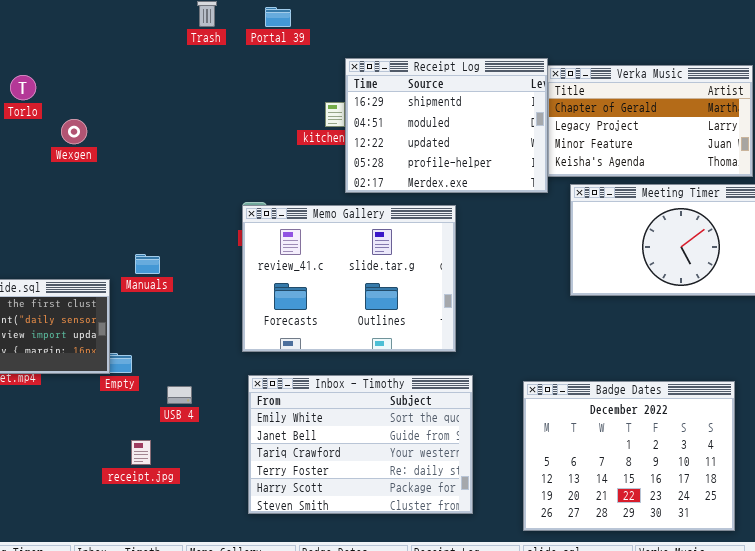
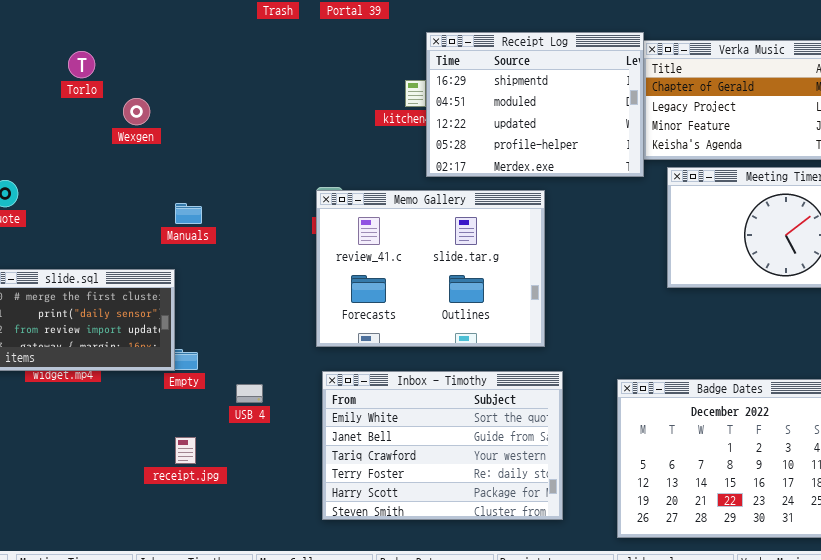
Manuals: [135,254,160,274] -> [175,203,202,224], moved
receipt.jpg: [131,440,151,465] -> [175,437,196,464], moved

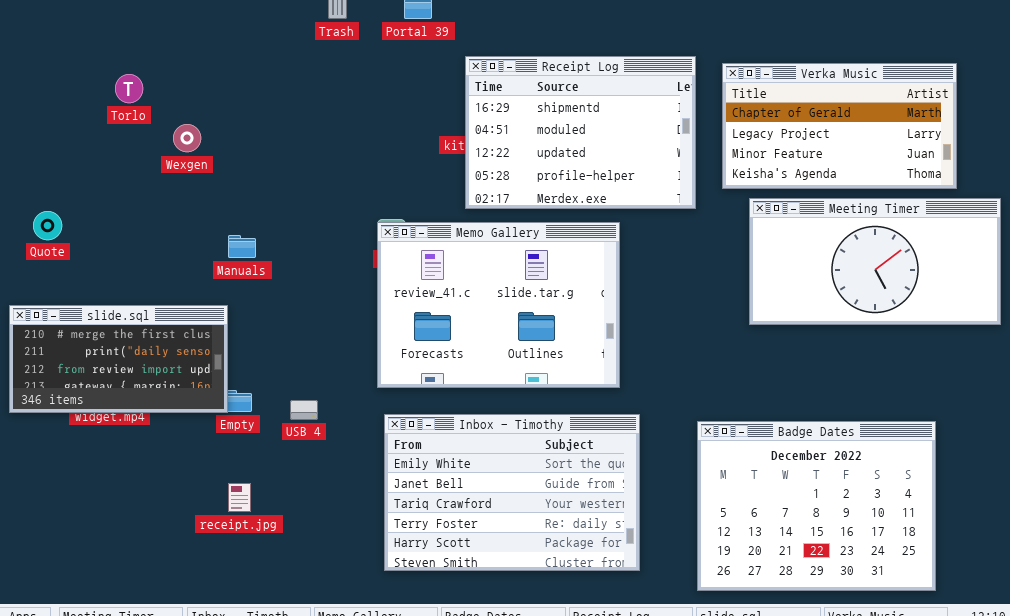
Receipt Log: [426,32,644,177] -> [465,56,696,209], moved
USB 4: [236,384,263,403] -> [290,400,318,420], moved

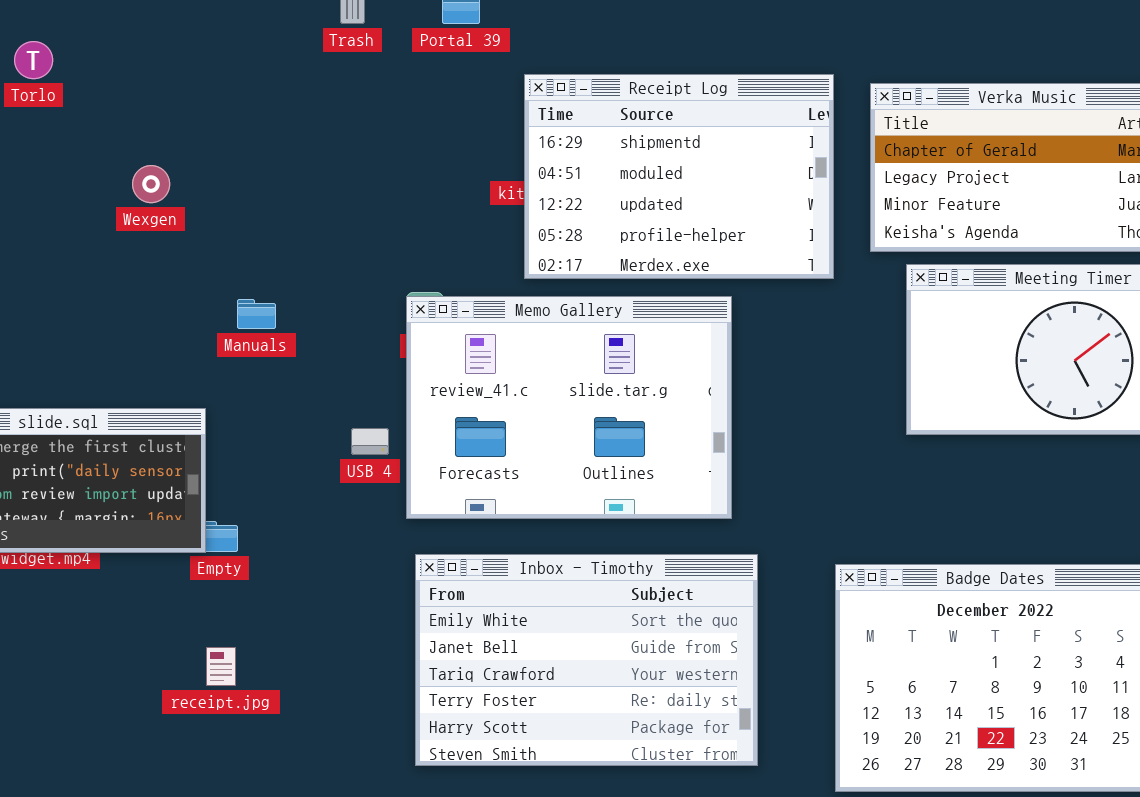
Torlo: [115,74,143,103] -> [14,41,53,79], moved
Manuals: [228,235,256,258] -> [237,299,276,329], moved
USB 4: [290,400,318,420] -> [351,428,389,455], moved

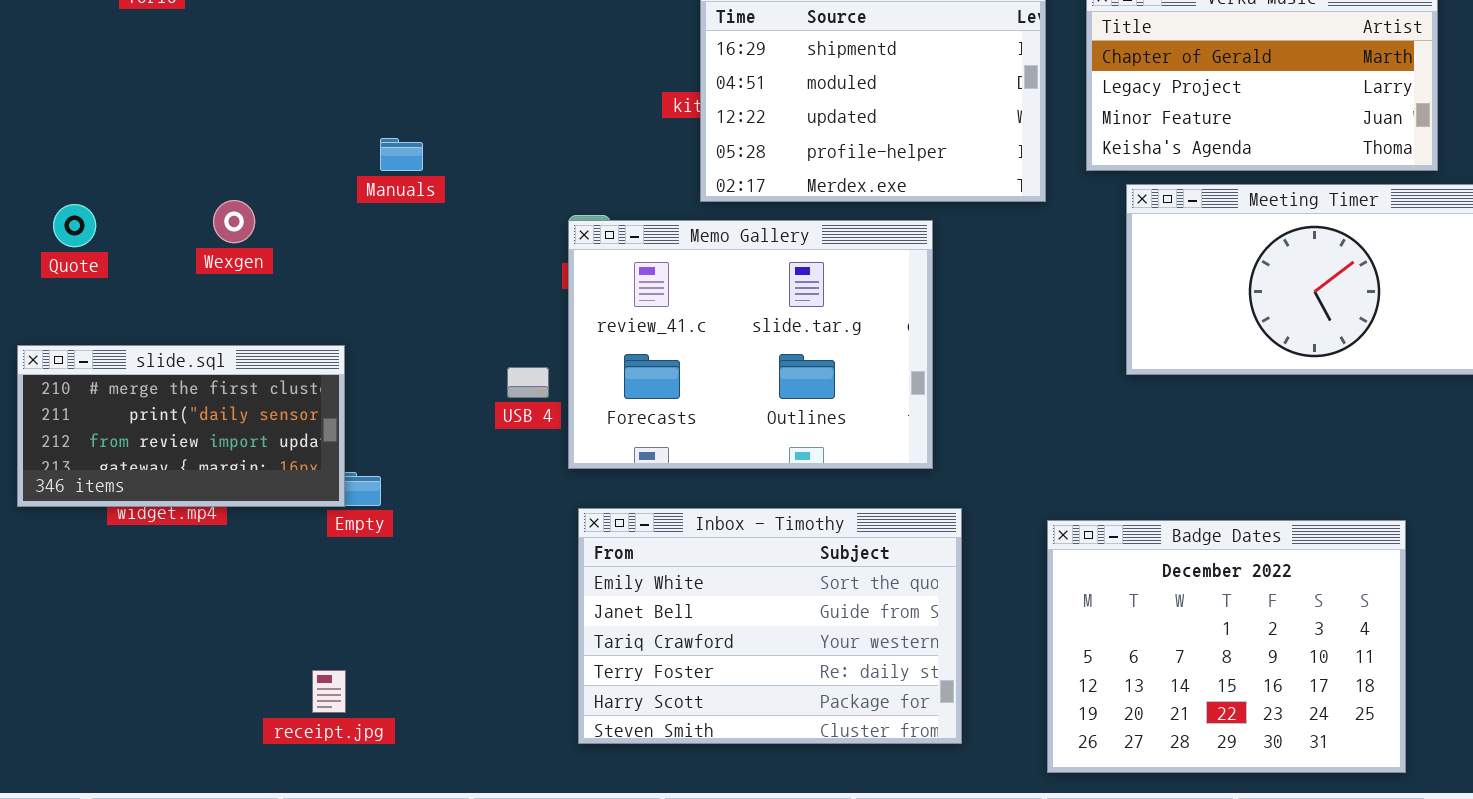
Wexgen: [132,165,170,203] -> [213,200,255,243], moved
Manuals: [237,299,276,329] -> [380,138,423,171], moved
receipt.jpg: [206,647,236,686] -> [312,670,346,713], moved

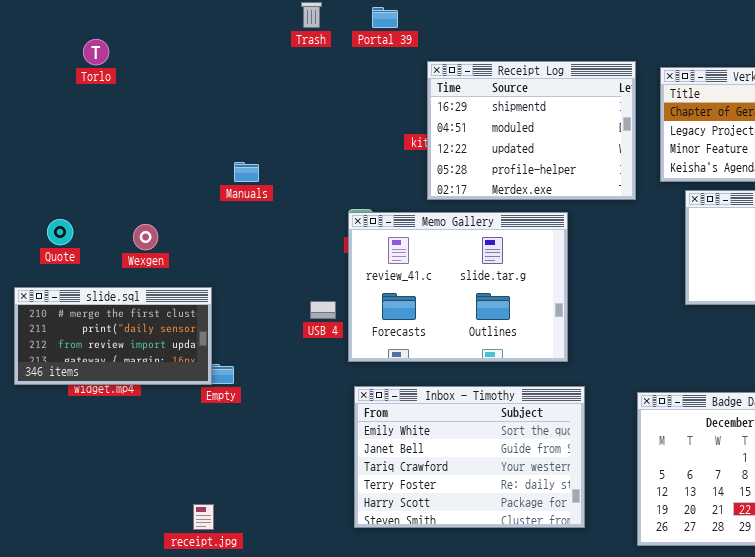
Wexgen: [213,200,255,243] -> [133,224,158,250], moved
Quote: [53,204,96,247] -> [47,219,73,245], moved
receipt.jpg: [312,670,346,713] -> [193,504,214,530], moved

